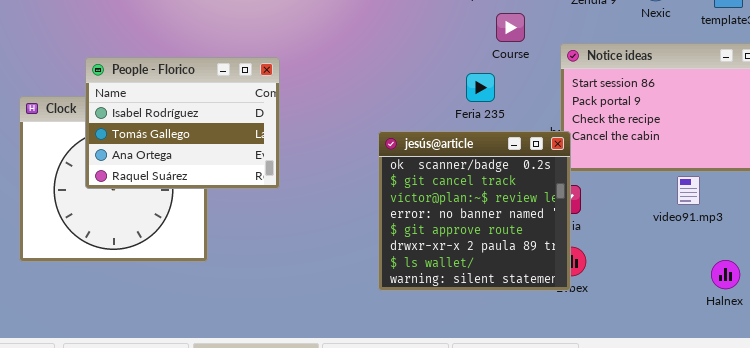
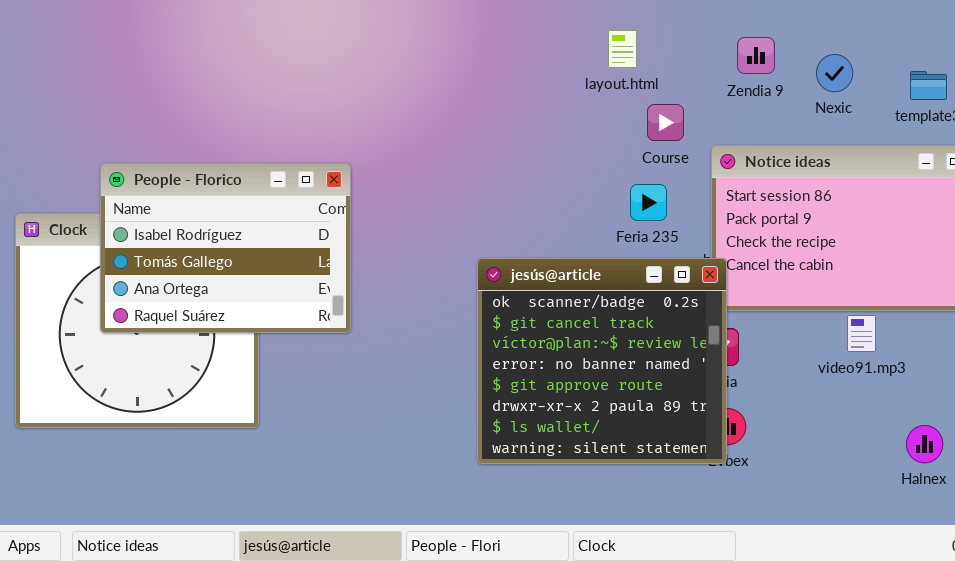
Course: [496,13,525,42] -> [647,104,684,141], moved
Feria 235: [466,73,495,102] -> [630,184,667,221], moved
video91.mp3: [677,176,700,205] -> [847,315,876,352], moved

